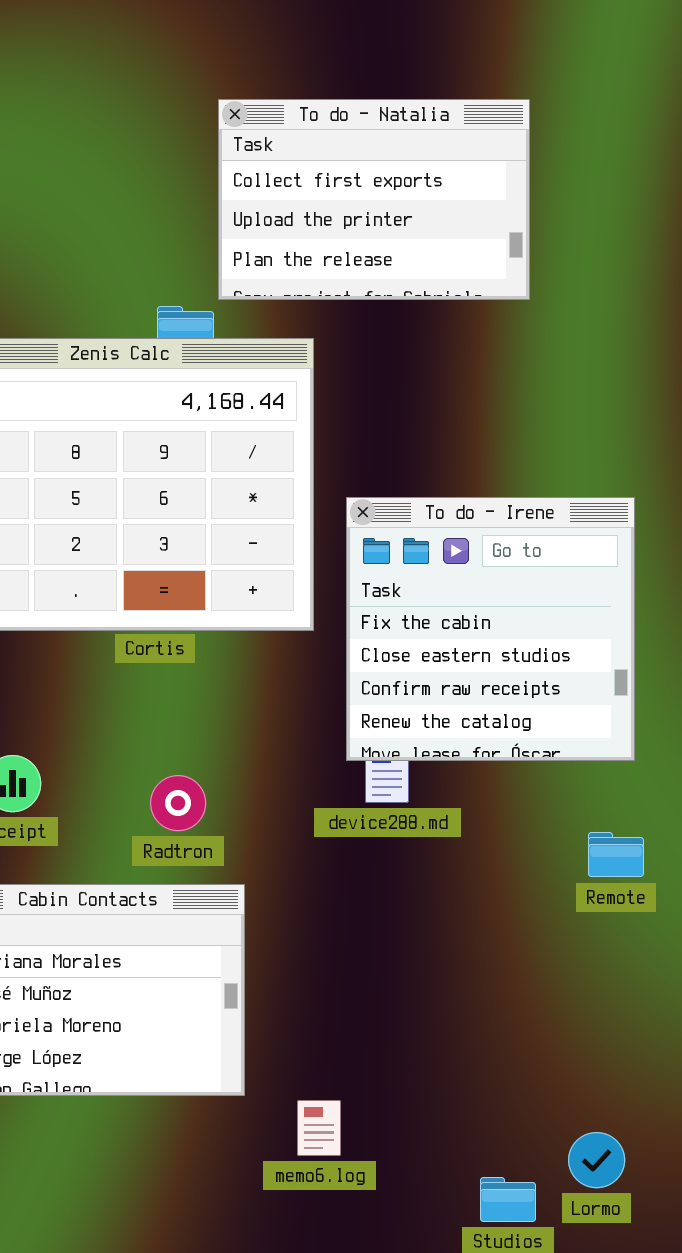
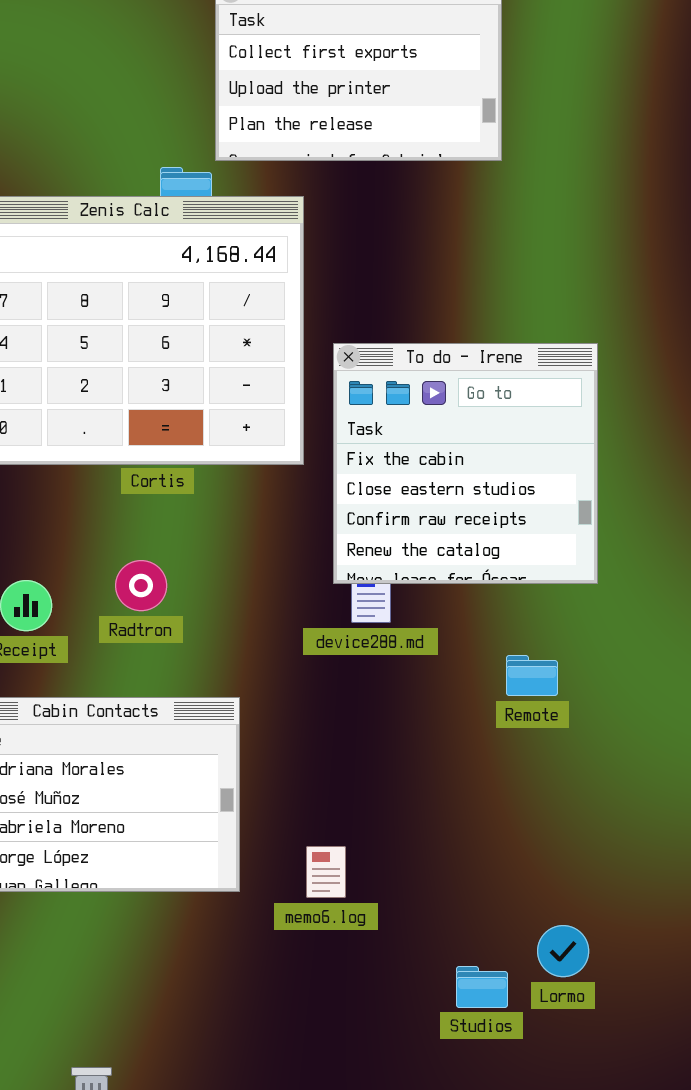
Radtron: [150,775,206,831] -> [115,560,167,611], moved
Remote: [588,832,644,877] -> [506,655,558,696], moved
memo6.log: [297,1100,341,1156] -> [306,846,346,898], moved

